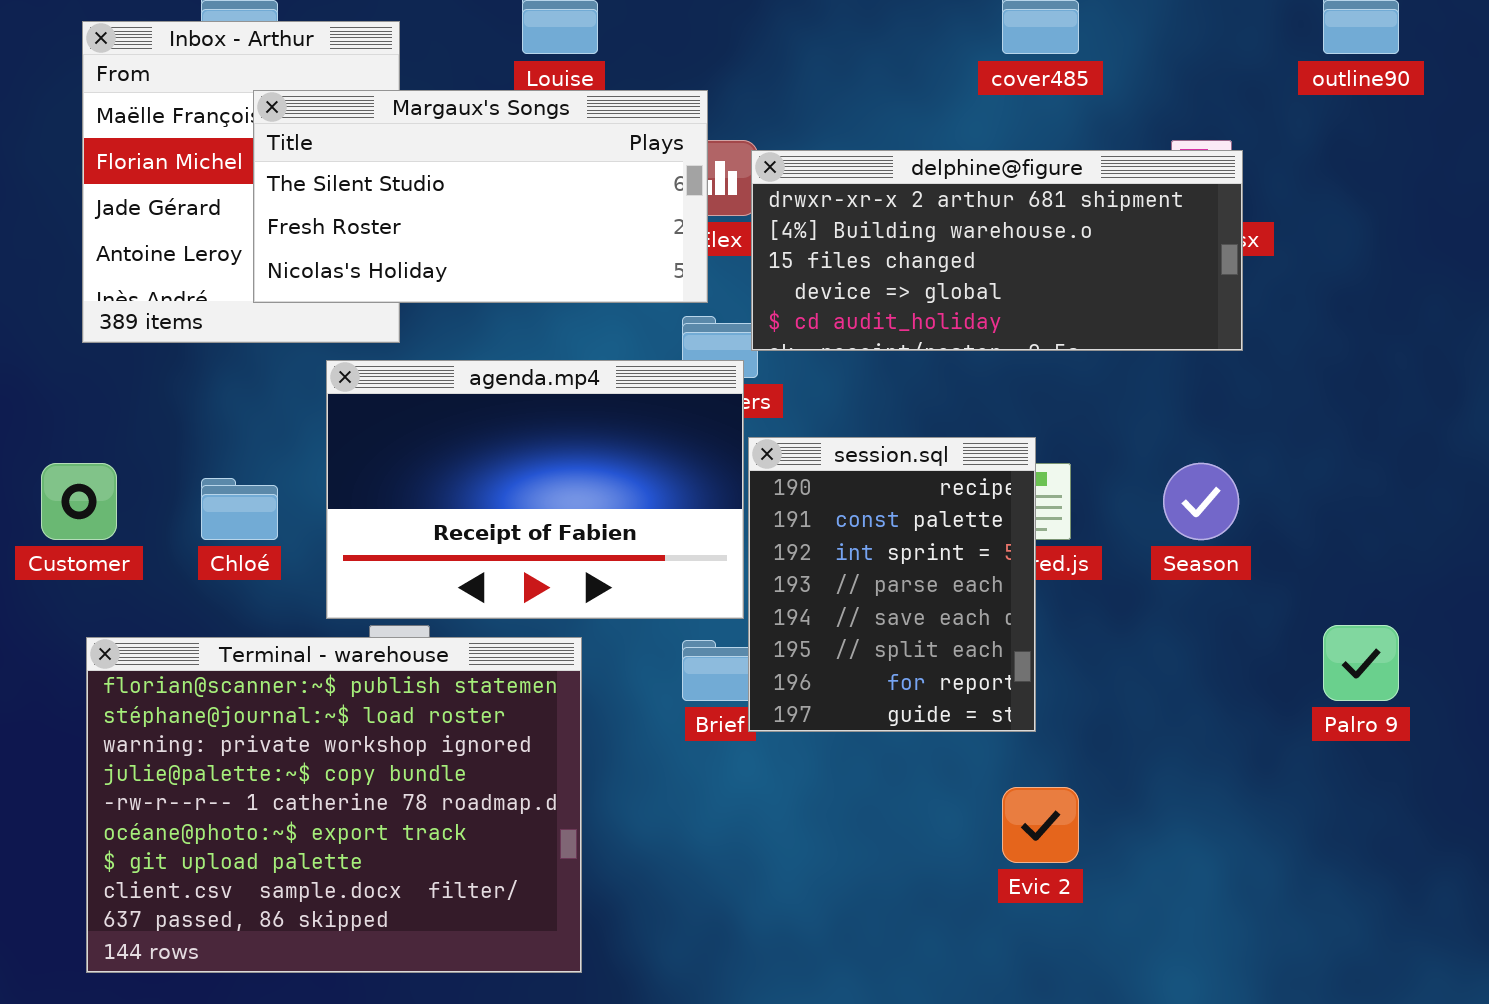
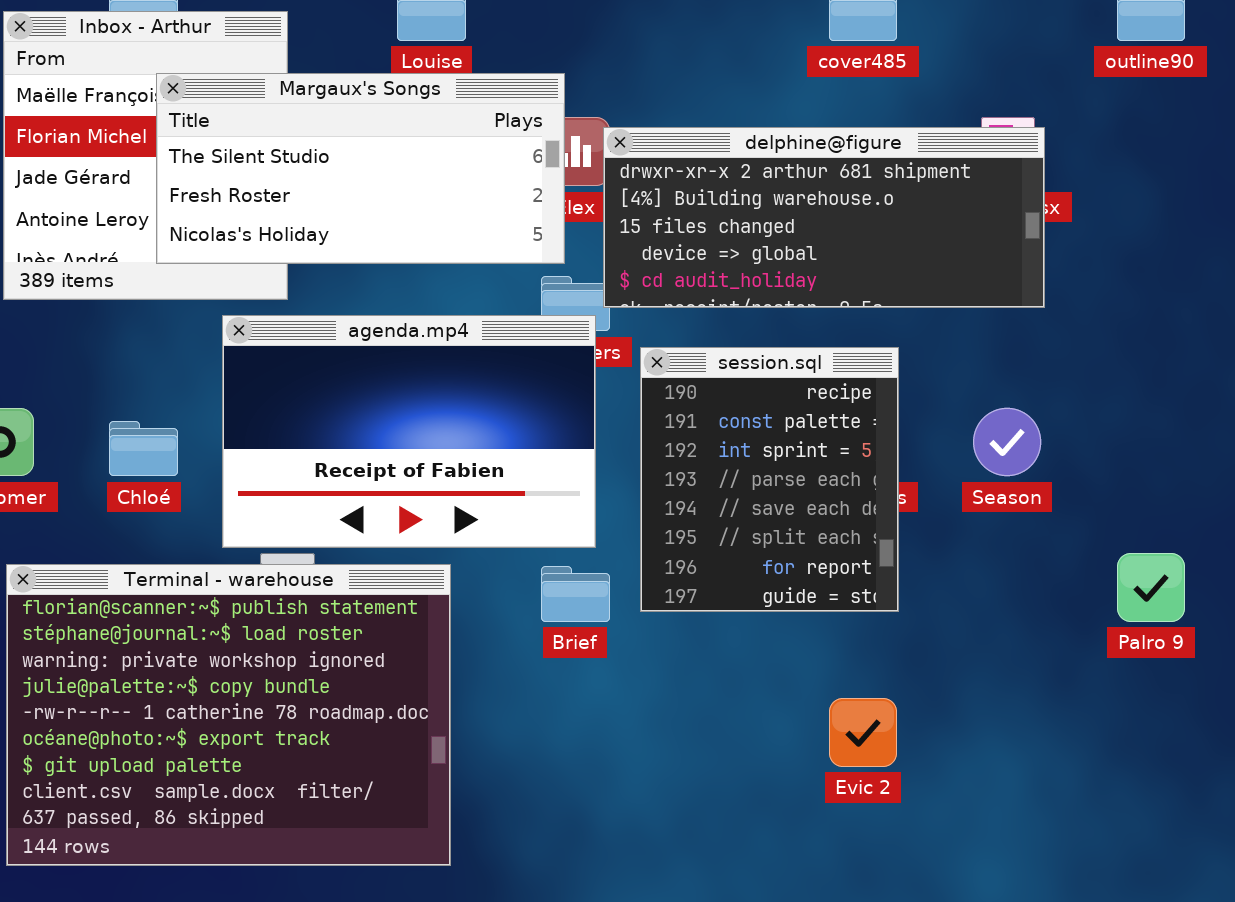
session.sql: [748,437,1036,732] -> [640,347,899,612], moved

